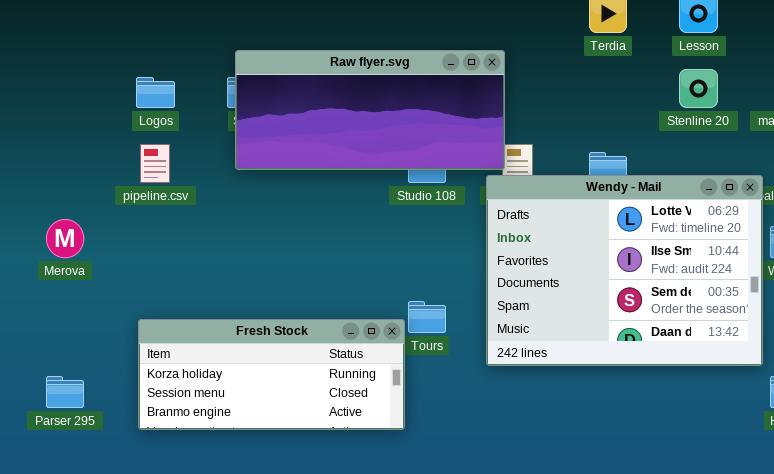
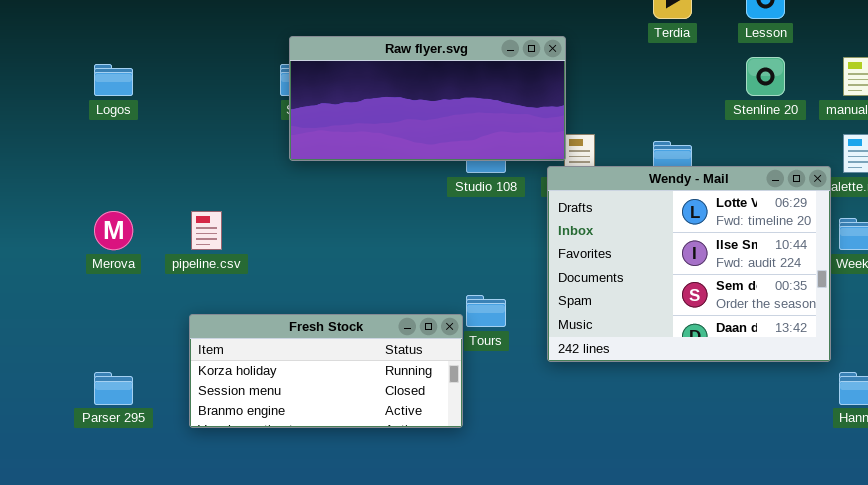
Logos: [136,77,175,108] -> [94,64,133,96], moved
pipeline.csv: [140,144,170,183] -> [191,211,222,250], moved

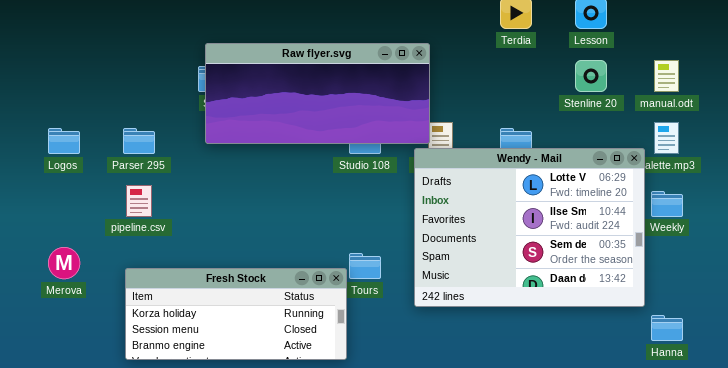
Logos: [94,64,133,96] -> [48,128,80,154], moved
Merova: [94,211,133,250] -> [48,247,80,279], moved
Parser 295: [94,372,133,405] -> [123,128,155,154], moved

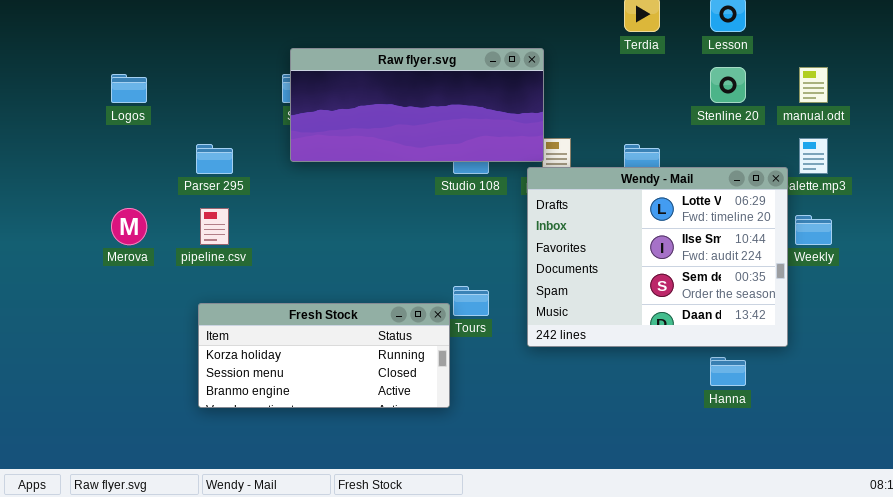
Logos: [48,128,80,154] -> [111,74,147,103], moved
Merova: [48,247,80,279] -> [111,208,147,245], moved
Hanna: [651,315,683,341] -> [710,357,746,386], moved

